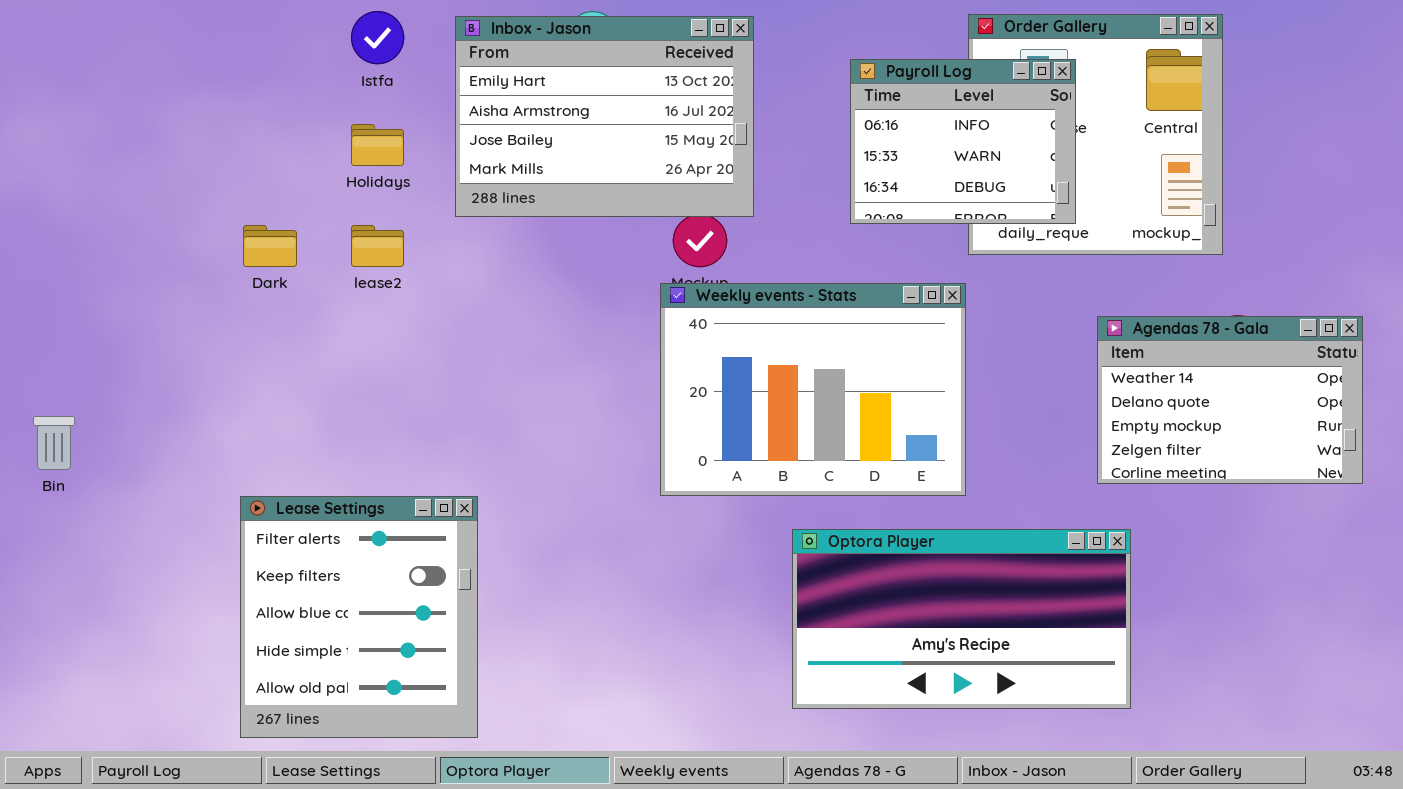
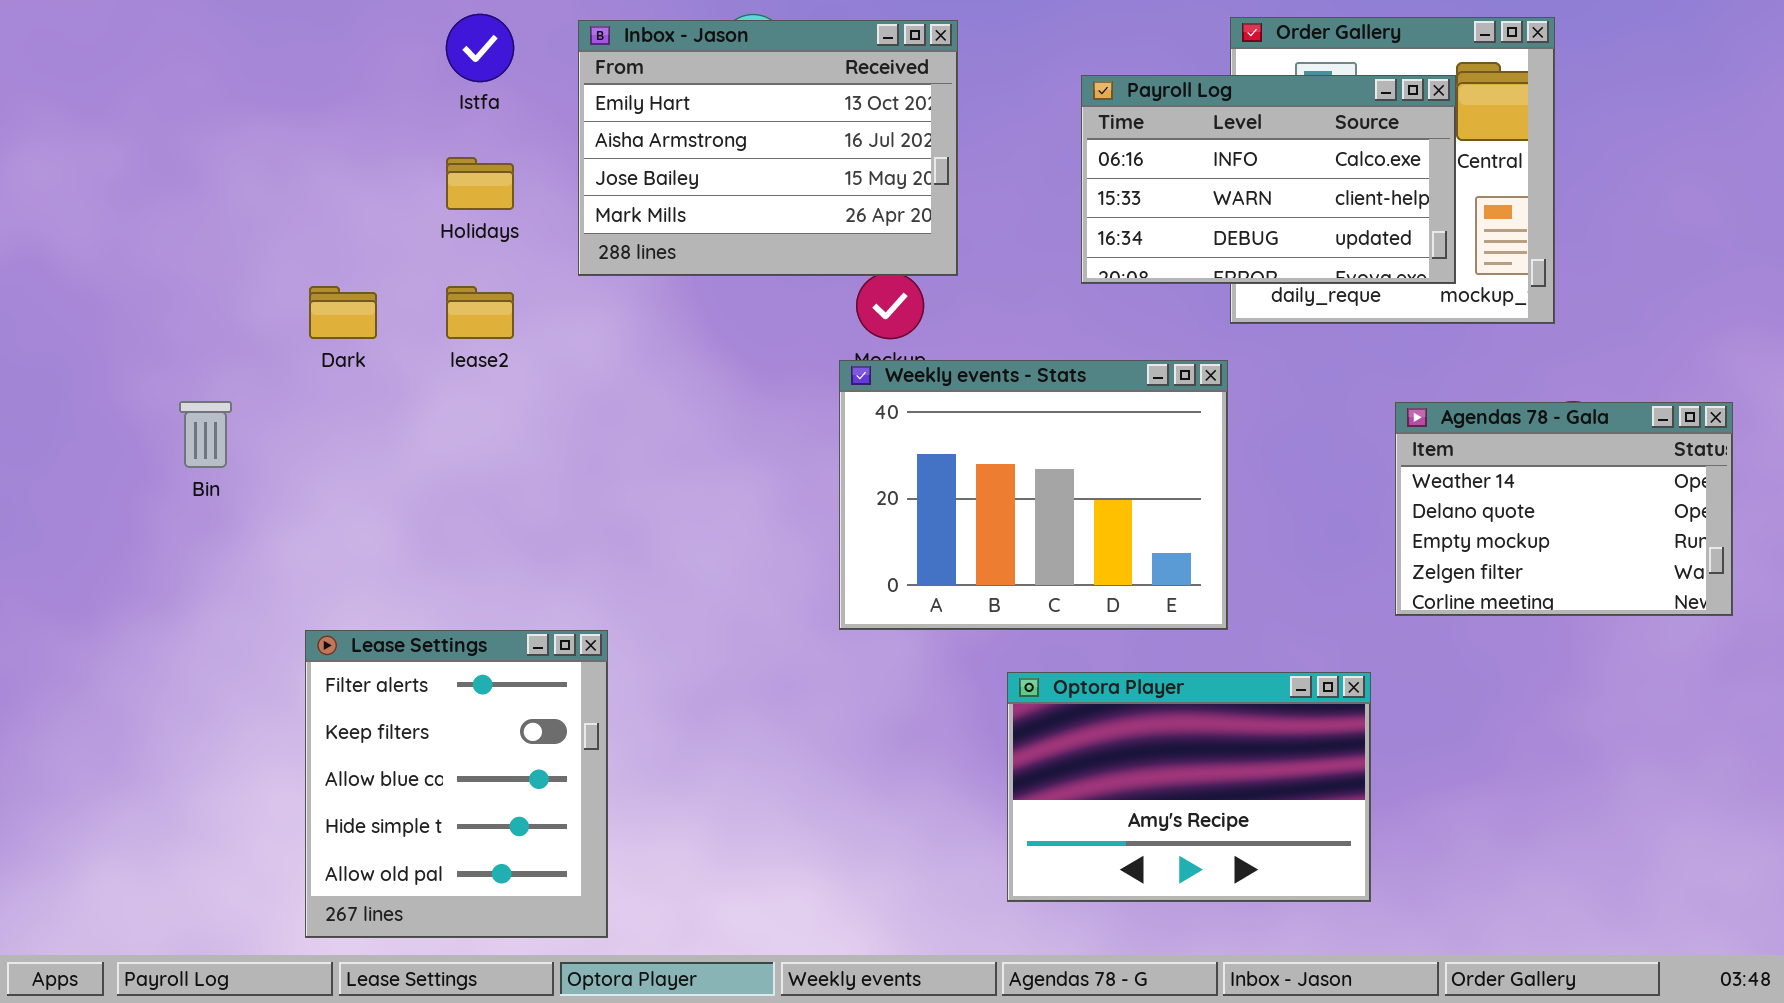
Payroll Log: [850,59,1076,224] -> [1081,75,1456,284], resized
Bin: [33,416,75,470] -> [179,401,232,468], moved
Optora Player: [792,529,1131,709] -> [1007,672,1371,902], resized

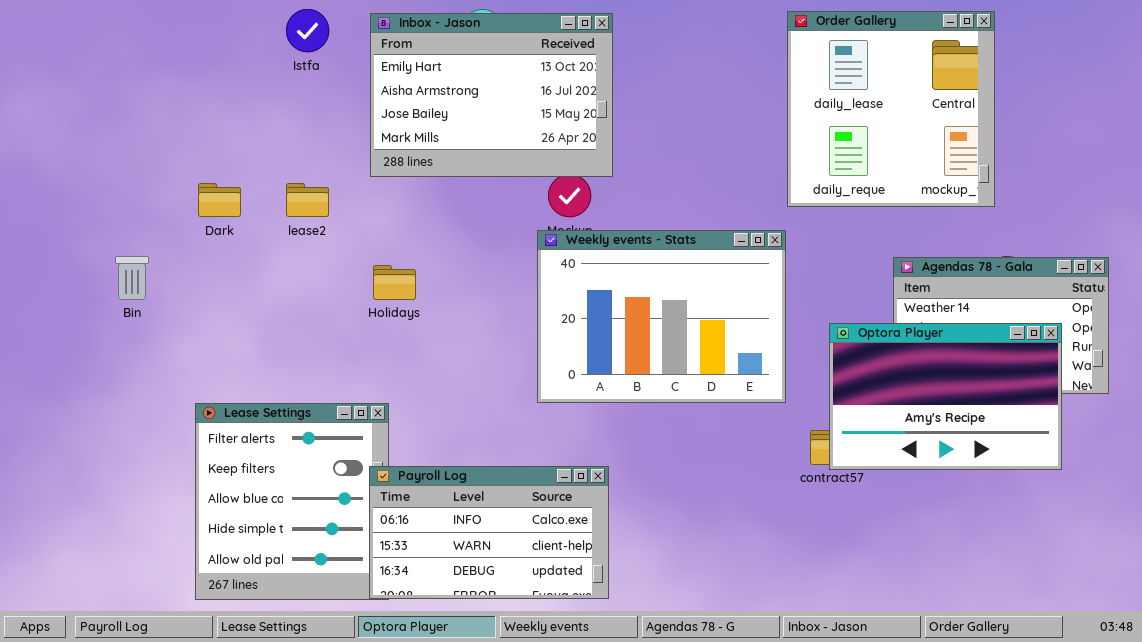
Payroll Log: [1081,75,1456,284] -> [369,466,609,599], moved
Holidays: [446,157,514,210] -> [373,265,416,300], moved
Optora Player: [1007,672,1371,902] -> [829,323,1062,470], moved

